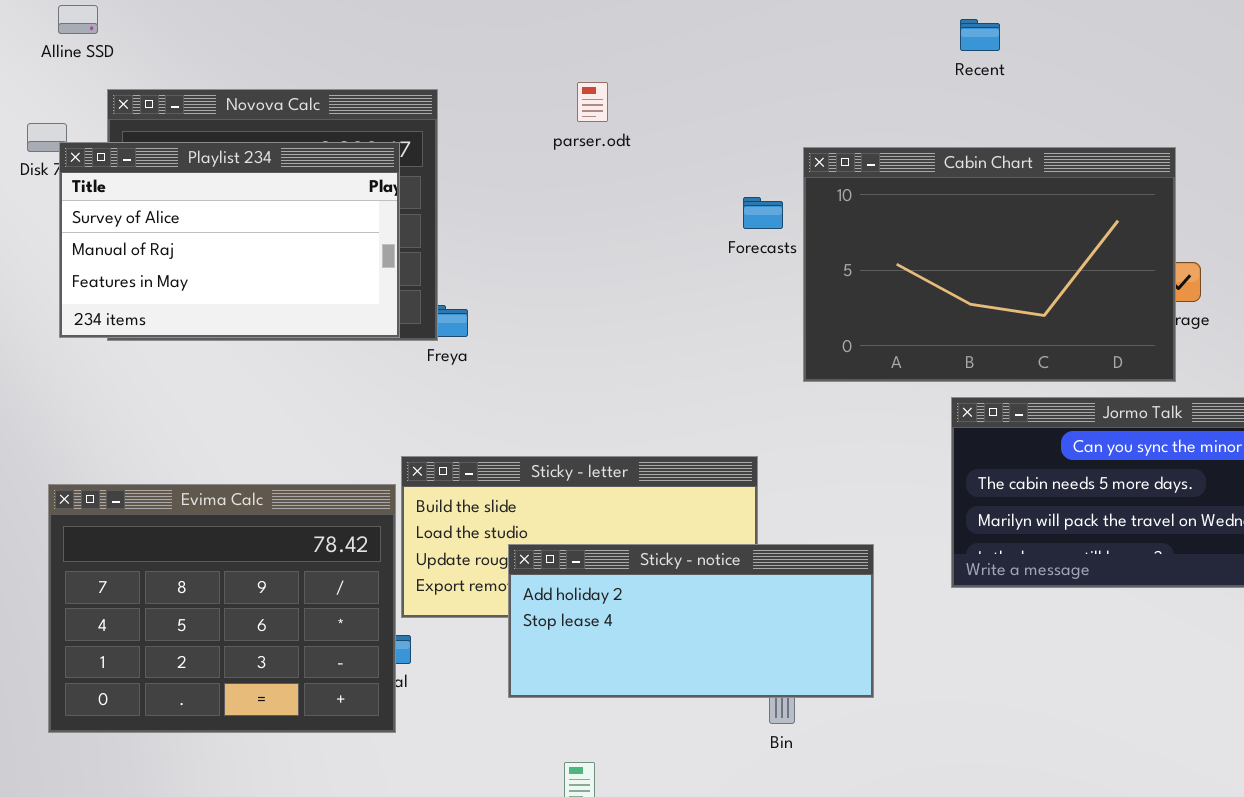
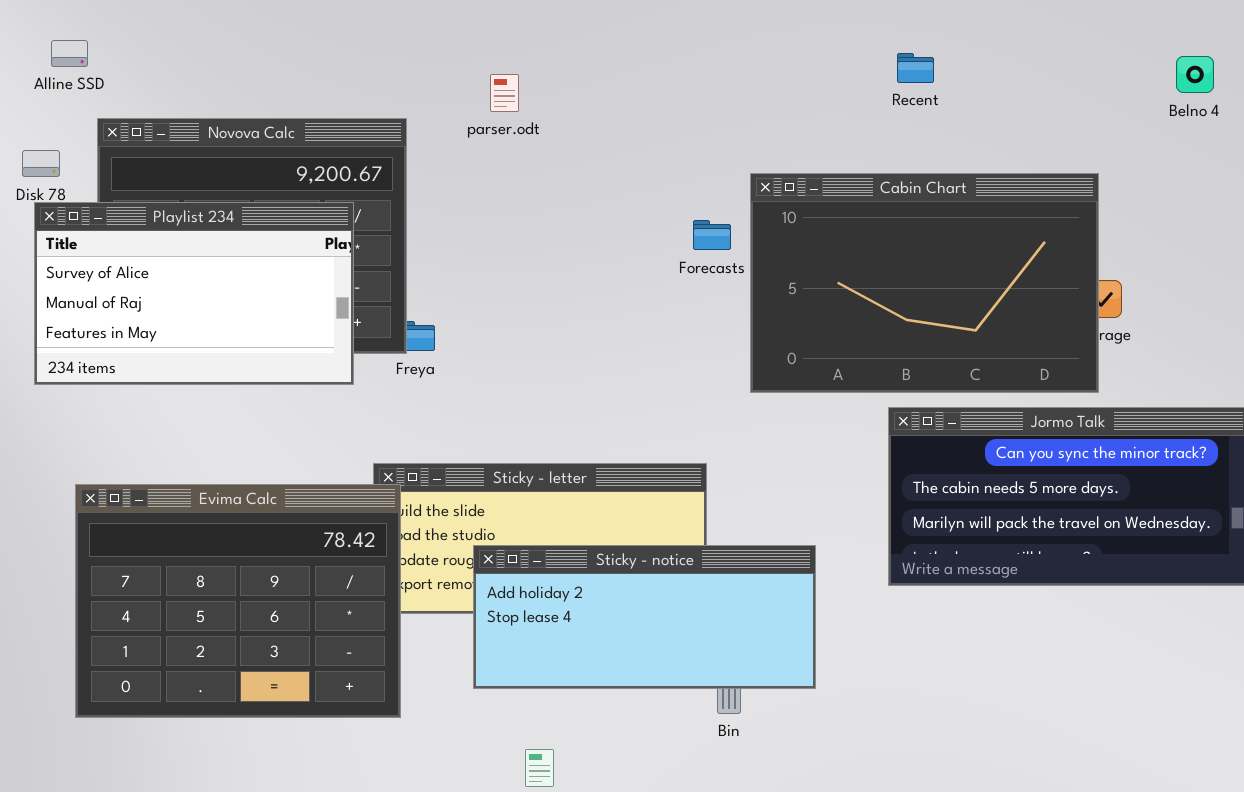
parser.odt: [577,82,608,122] -> [490,74,519,112], moved
Playlist 234: [59,142,400,338] -> [34,202,354,385], moved
Evima Calc: [48,484,396,733] -> [75,484,401,718], moved

